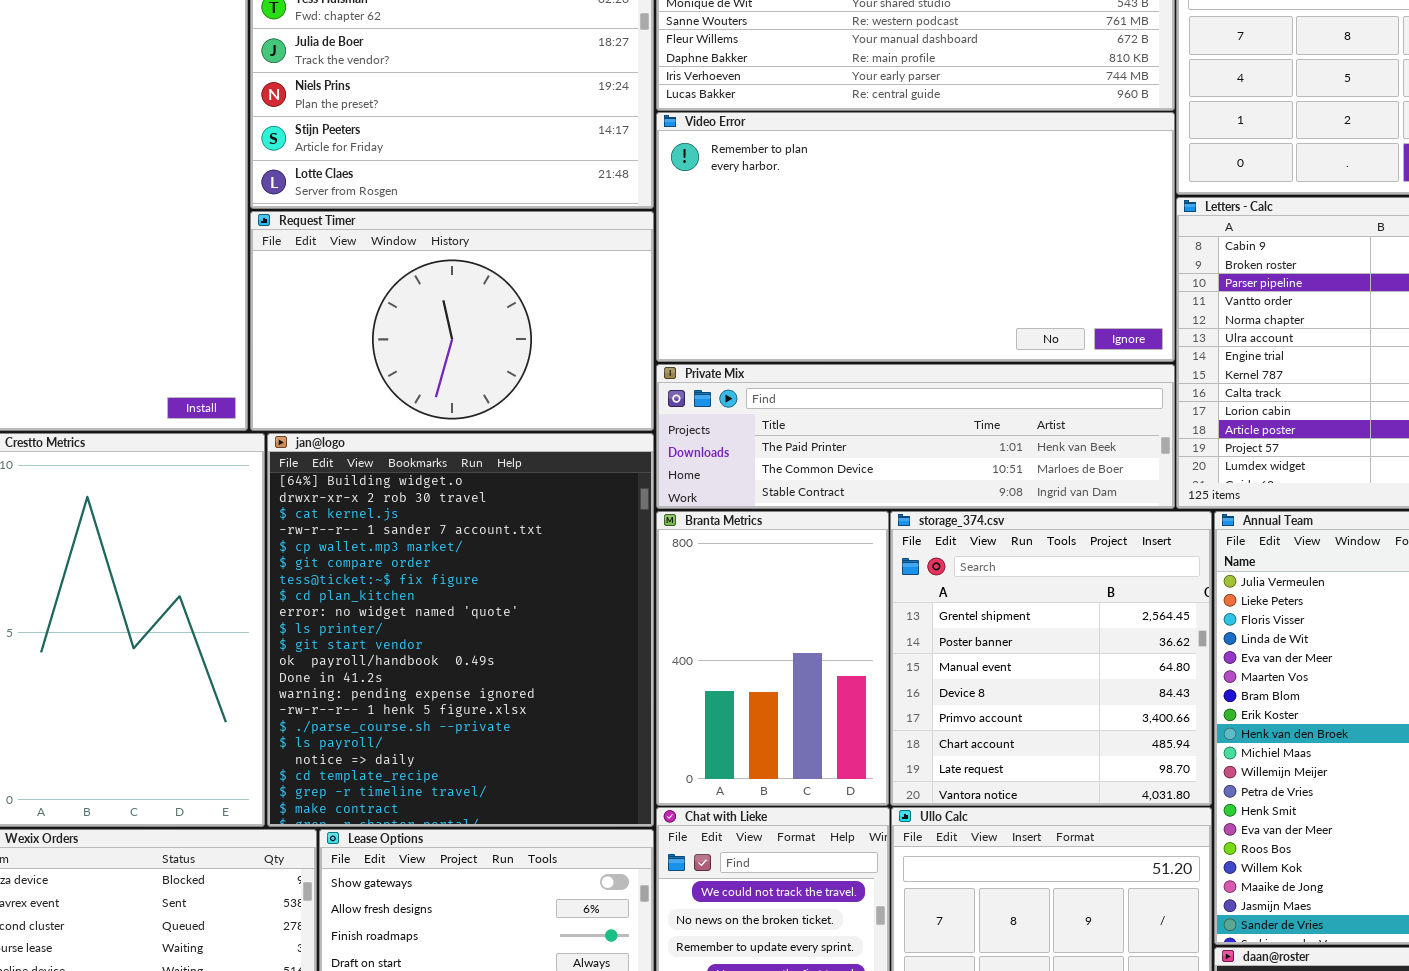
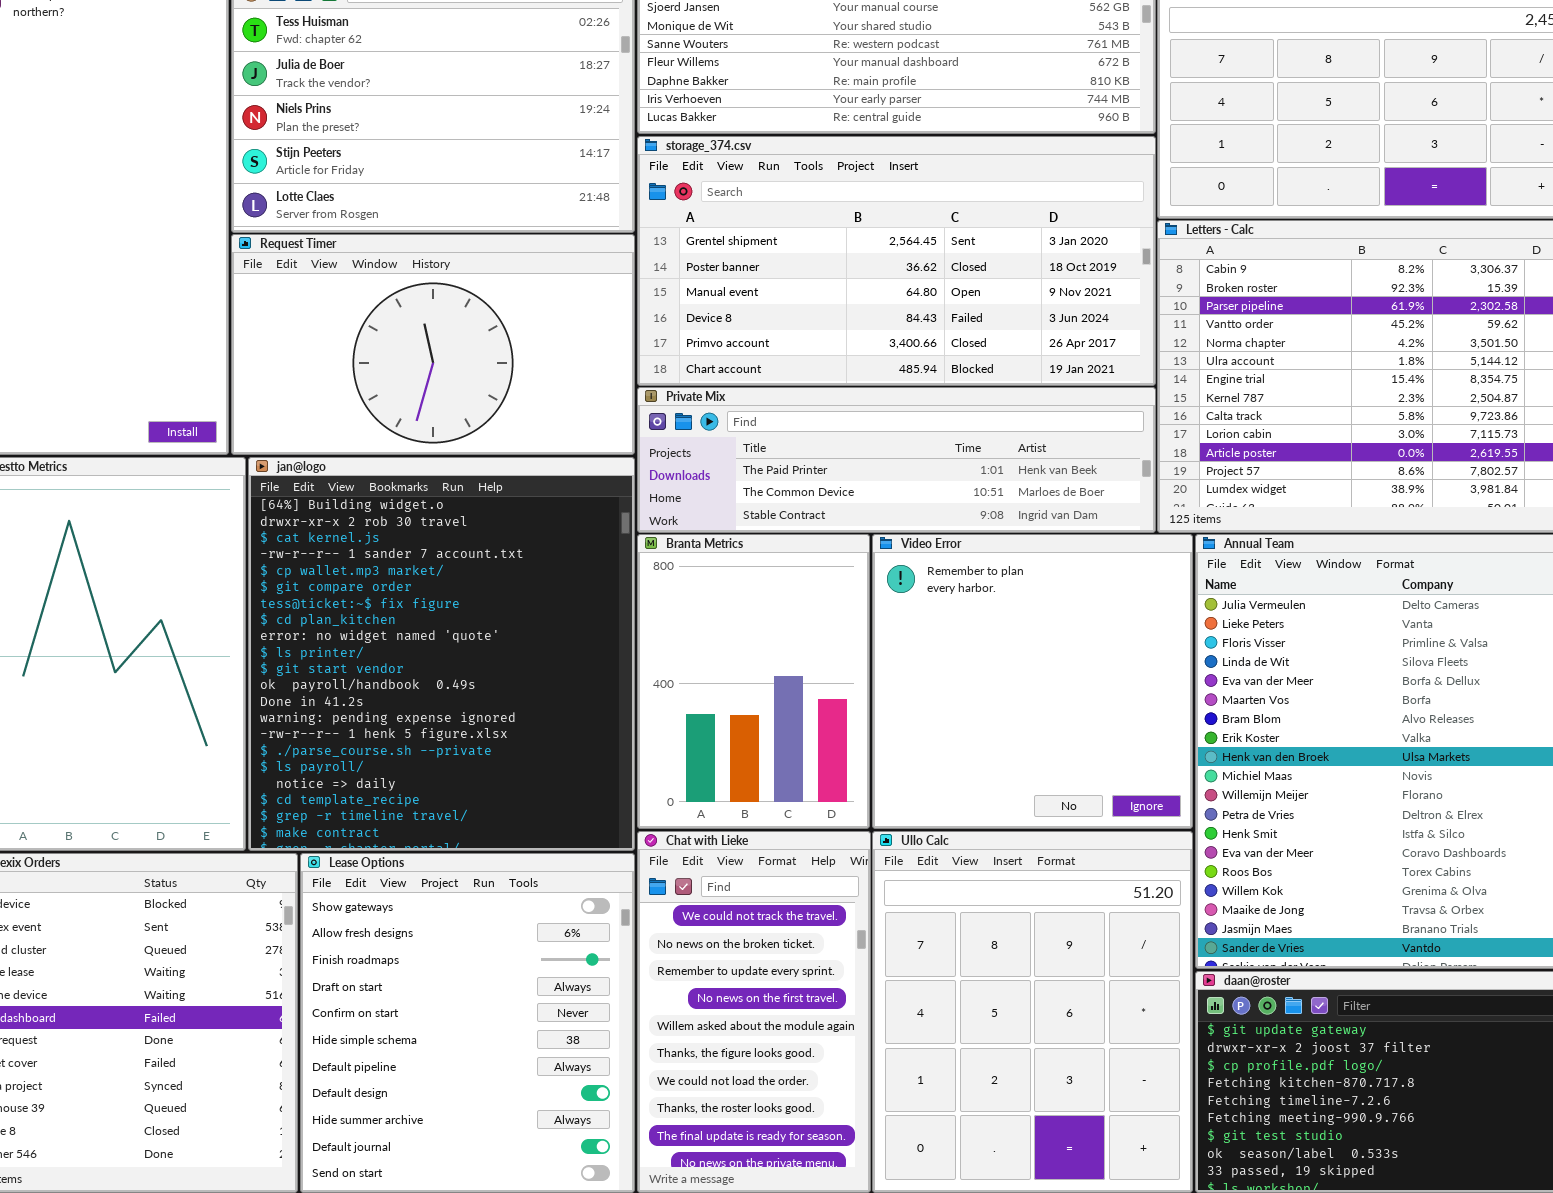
Video Error: [656,112,1175,362] -> [872,534,1193,829], moved, resized
storage_374.csv: [890,511,1212,806] -> [637,136,1156,386], moved, resized

